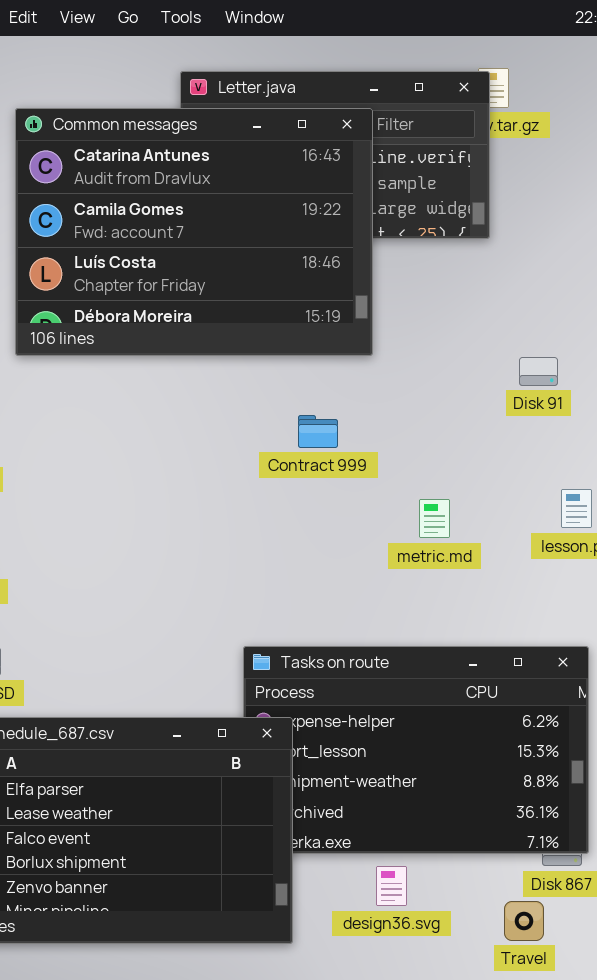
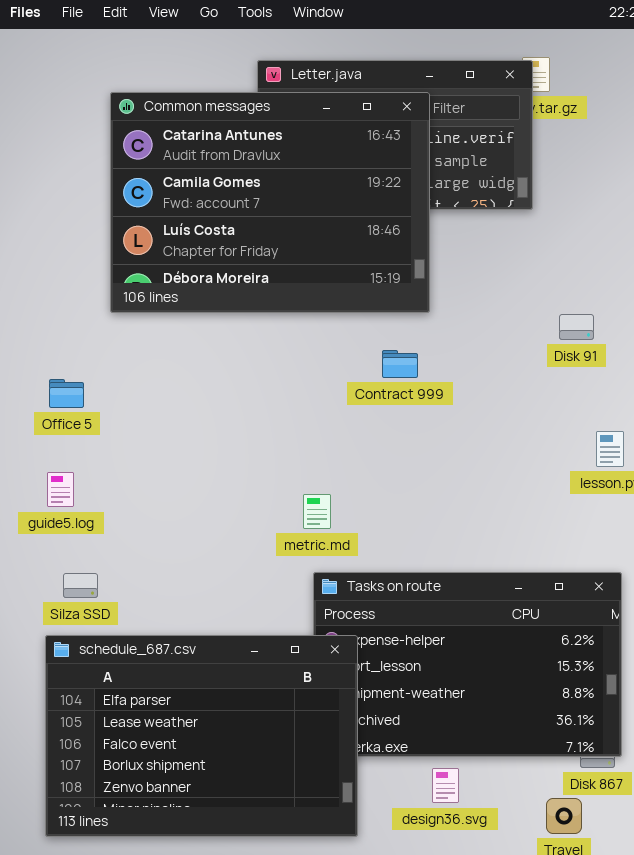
Contract 999: [298,415,338,448] -> [382,350,418,378], moved
metric.md: [419,499,450,538] -> [303,494,331,529], moved

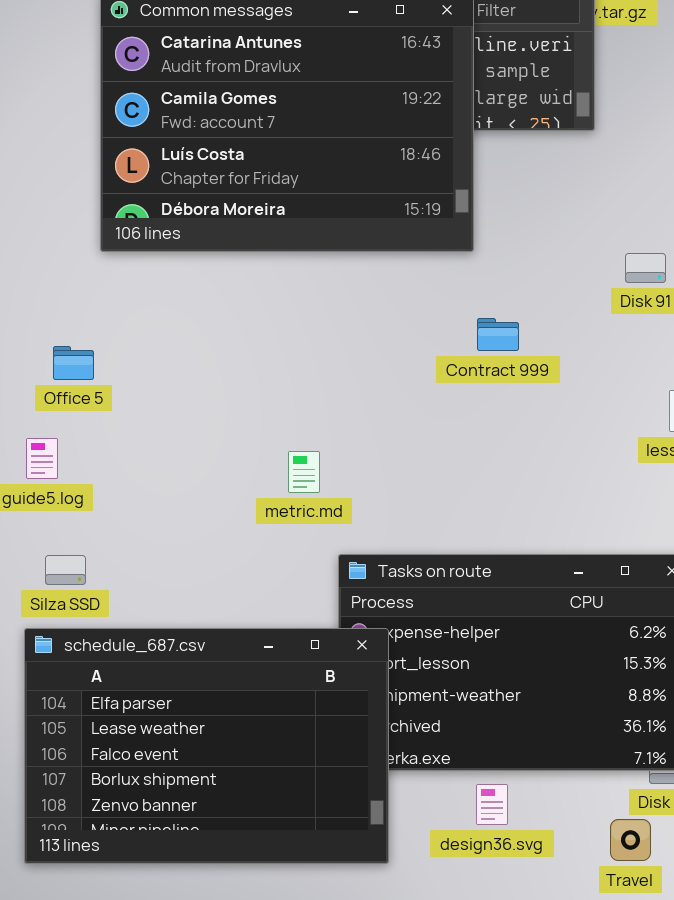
Contract 999: [382,350,418,378] -> [477,318,519,351], moved
Office 5: [49,379,84,408] -> [53,346,94,380], moved
metric.md: [303,494,331,529] -> [288,451,320,493], moved

